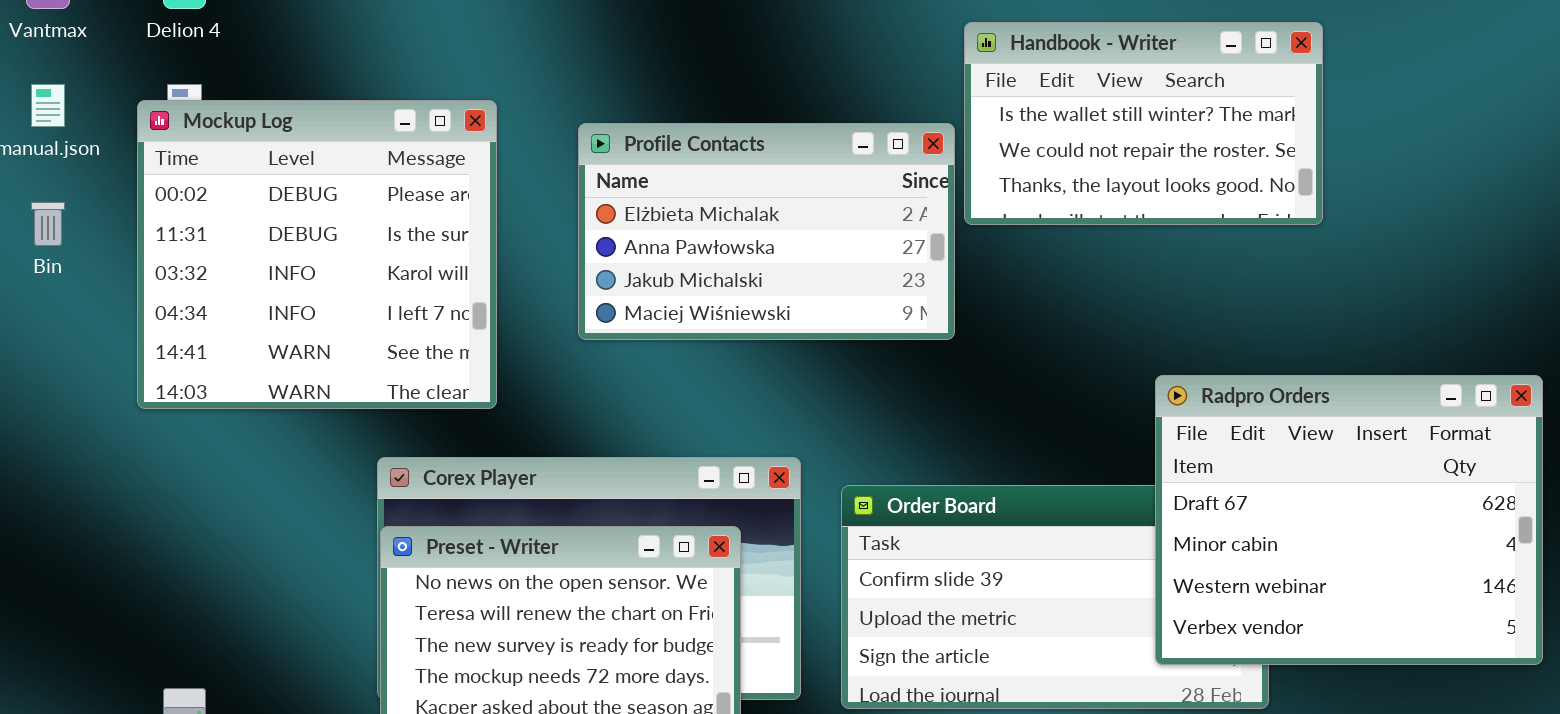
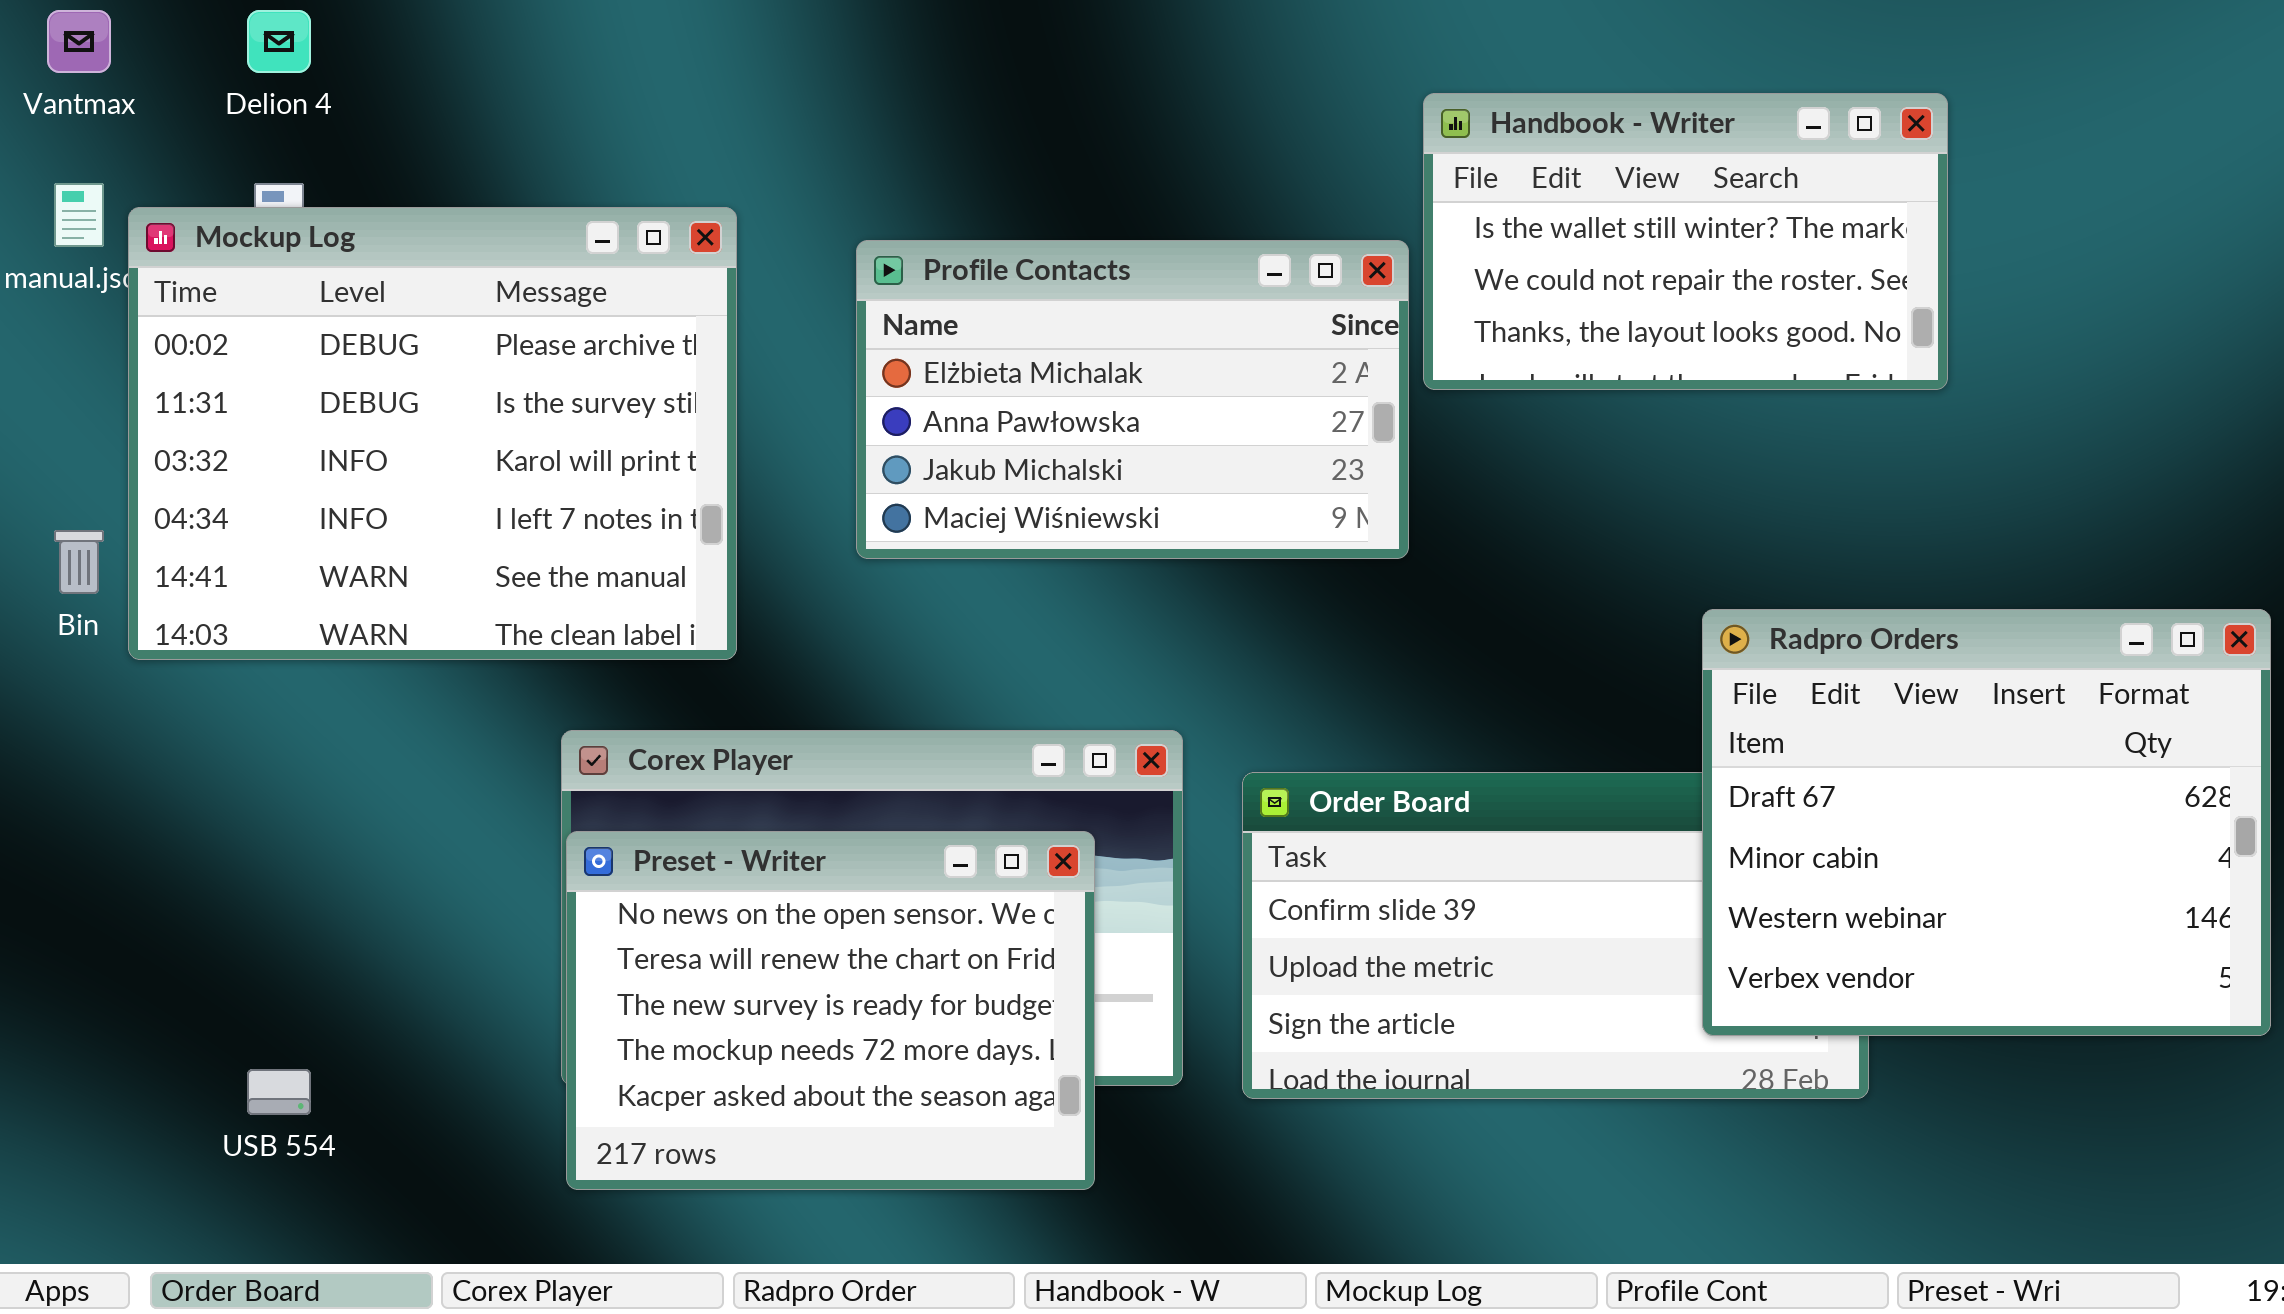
Mockup Log: [137,100,497,409] -> [128,207,737,660], resized
Bin: [31,202,65,246] -> [54,530,104,594], moved

